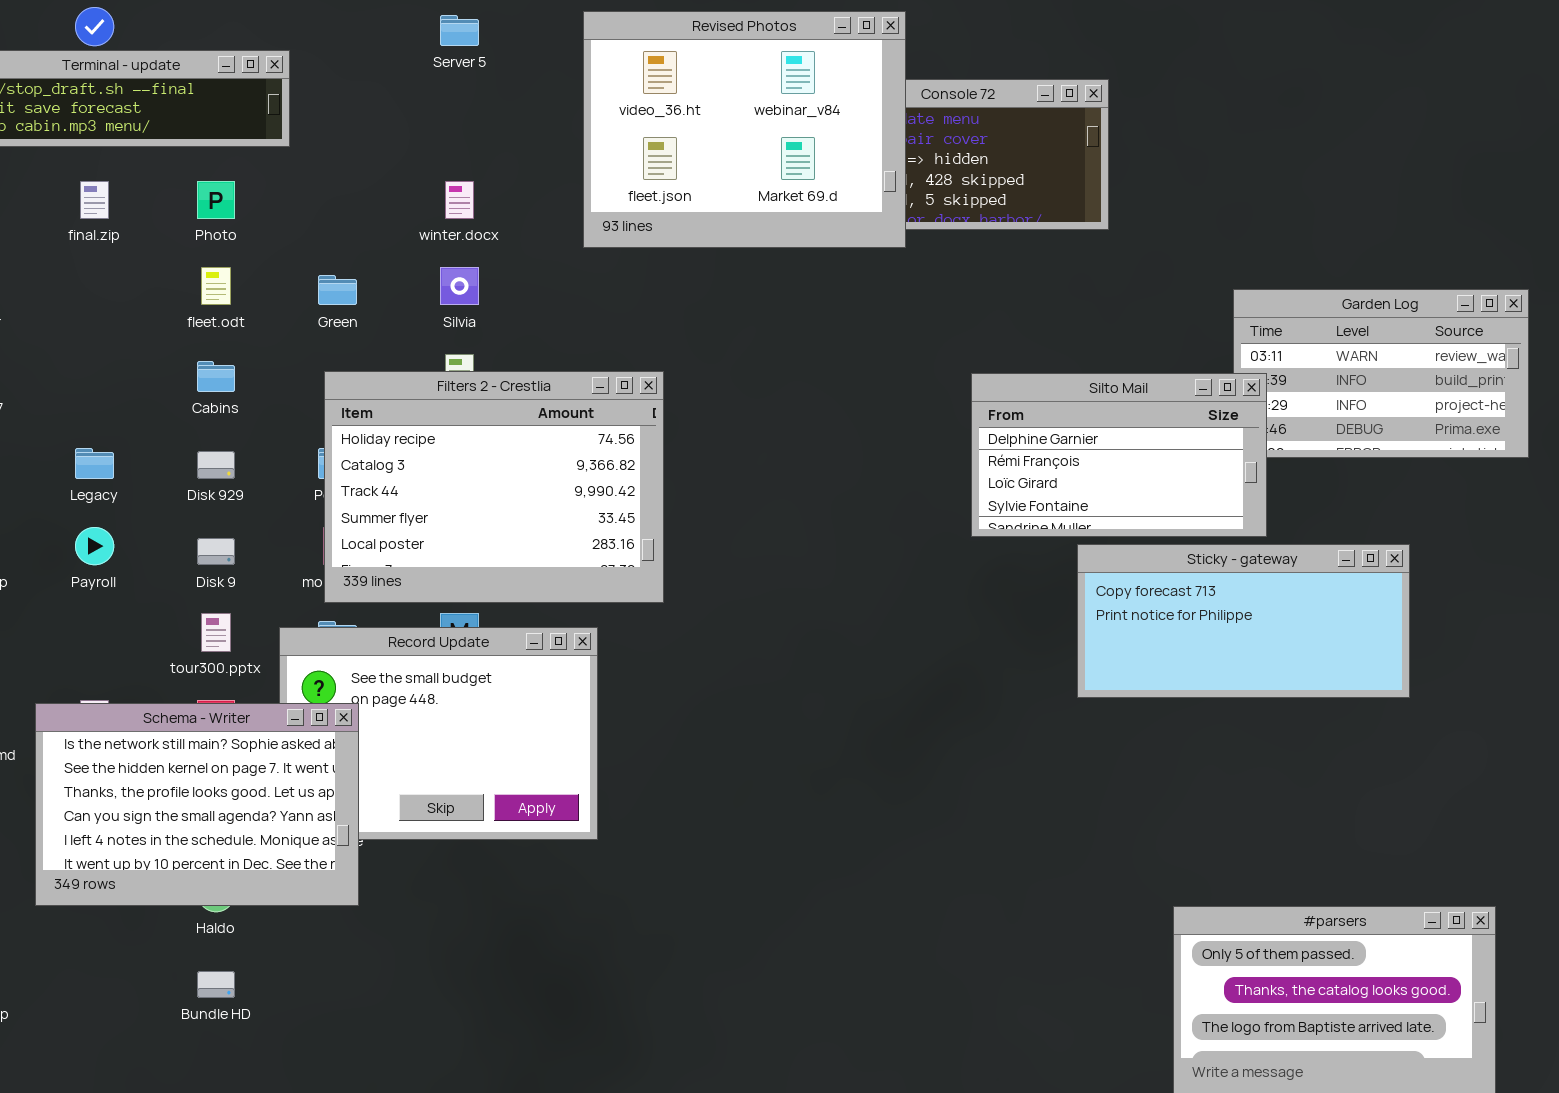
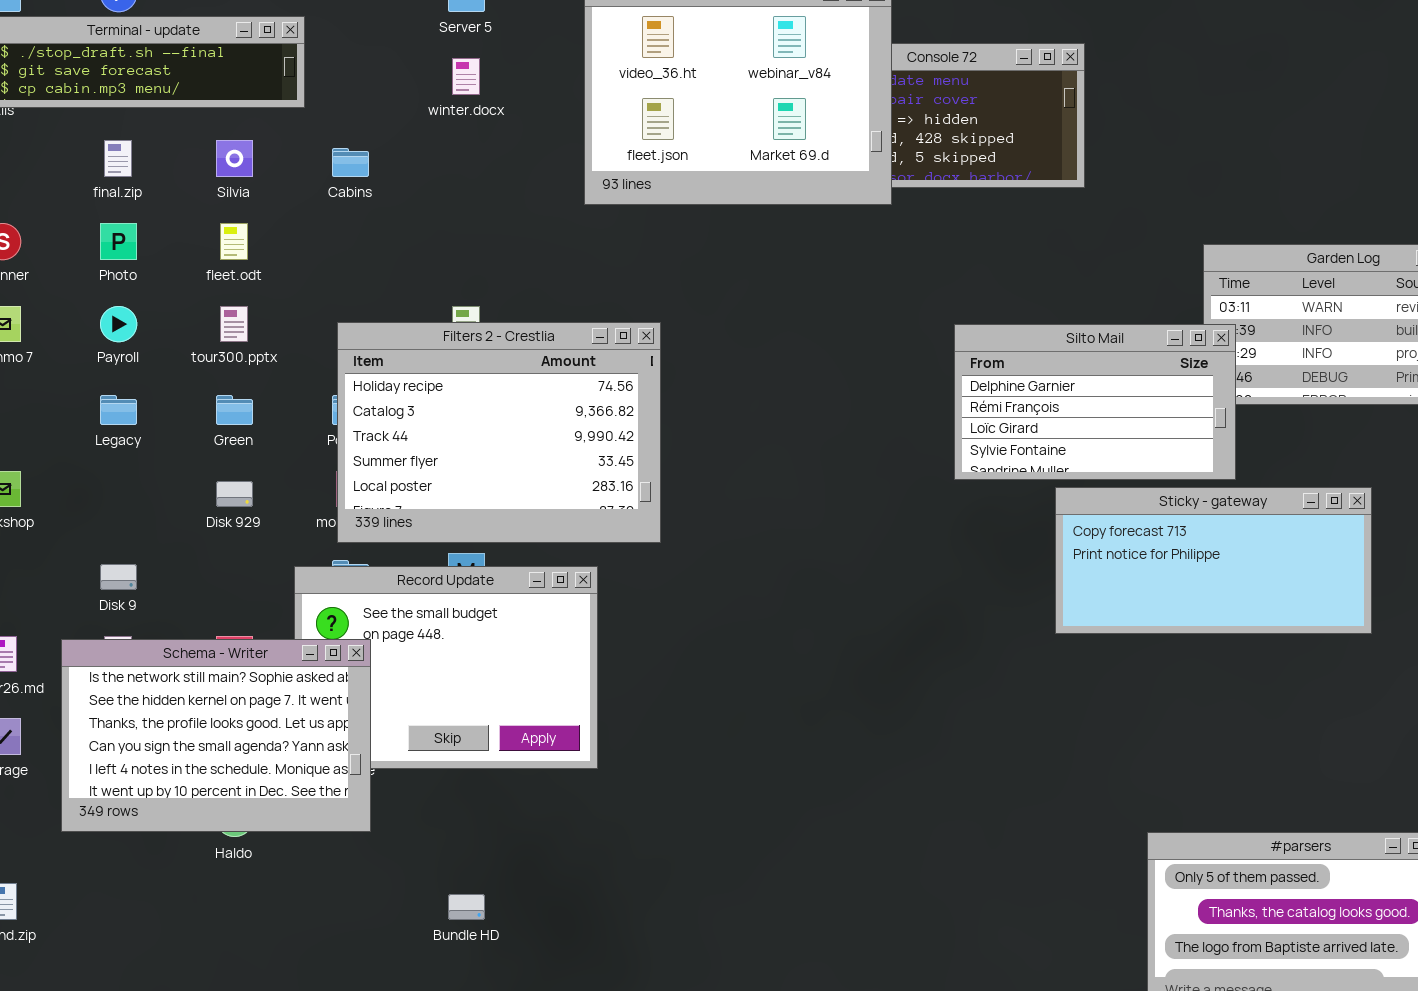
Photo: [197,181,235,219] -> [100,223,137,260], moved
winter.docx: [445,181,474,219] -> [452,58,480,95], moved
Silvia: [440,267,479,305] -> [216,140,253,177], moved
Green: [318,275,357,305] -> [216,395,253,425], moved
Cabins: [197,361,235,392] -> [332,148,369,177], moved
Disk 929: [197,451,235,479] -> [216,481,253,507], moved
Payroll: [75,527,114,565] -> [100,306,137,342], moved
Disk 9: [197,538,235,565] -> [100,564,137,590], moved
tour300.pptx: [201,613,231,652] -> [220,306,248,342], moved
Bundle HD: [197,971,235,998] -> [448,894,485,920], moved

